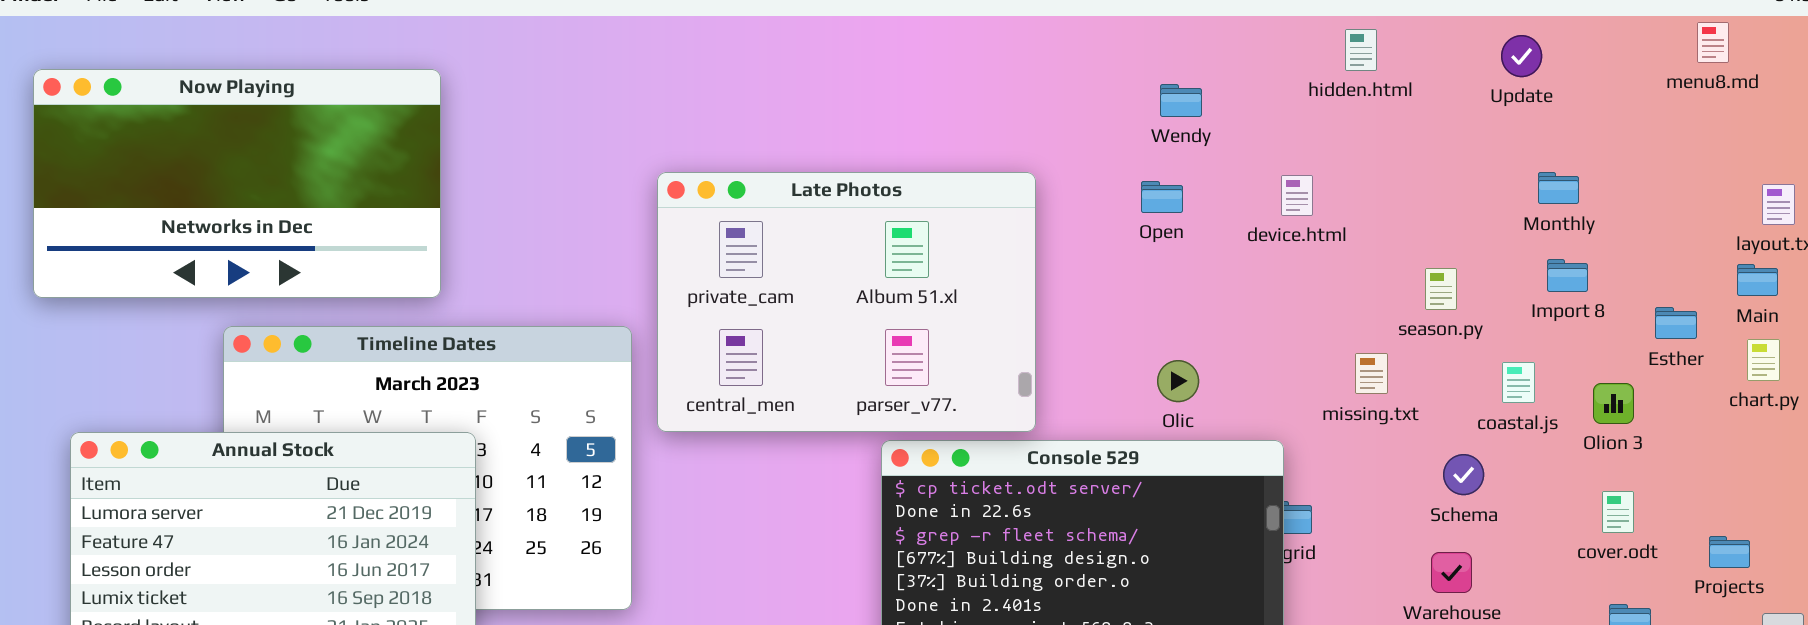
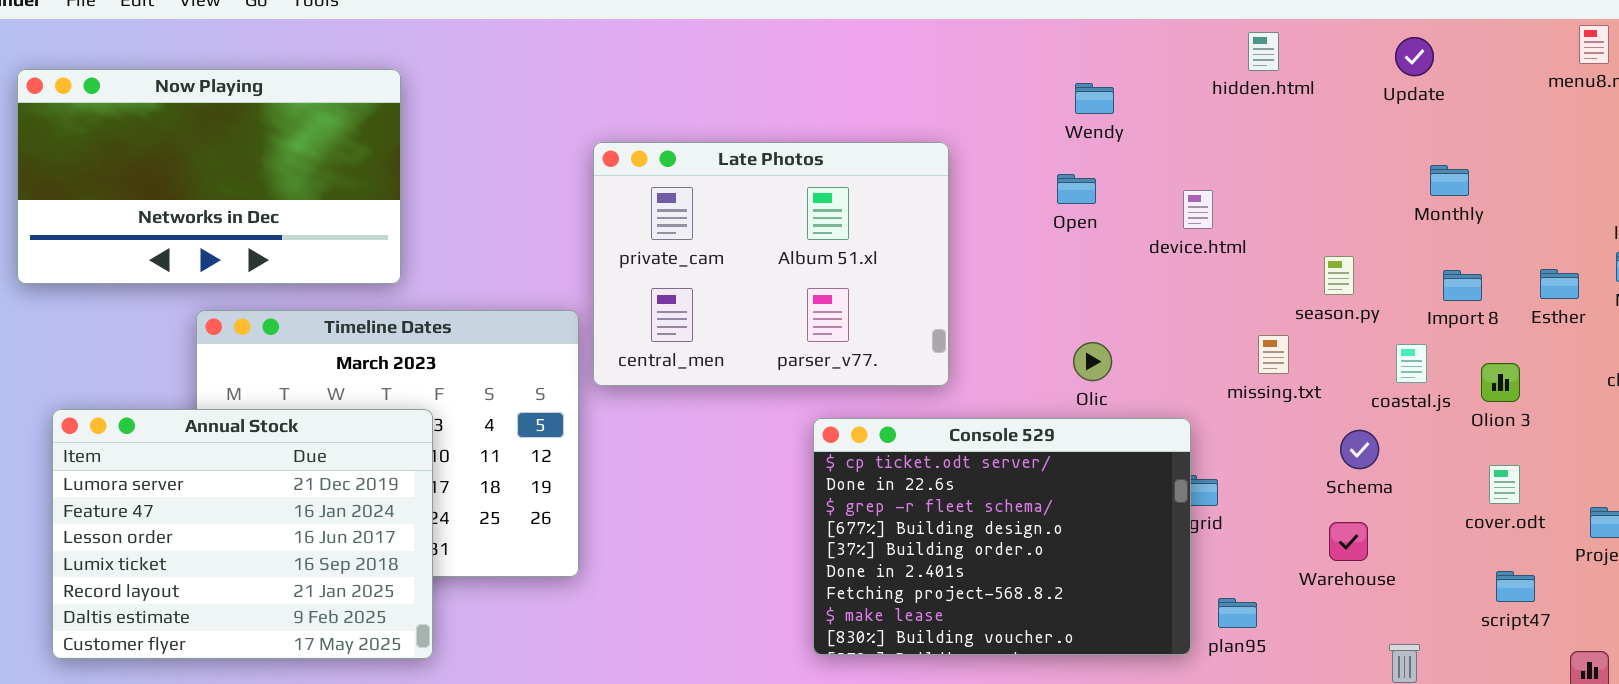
Late Photos: [657,172,1036,432] -> [593,142,949,386], moved
device.html: [1281,175,1313,216] -> [1183,190,1213,229], moved
Import 8: [1547,259,1588,292] -> [1443,270,1482,301], moved
Esther: [1655,307,1697,339] -> [1540,269,1579,299], moved

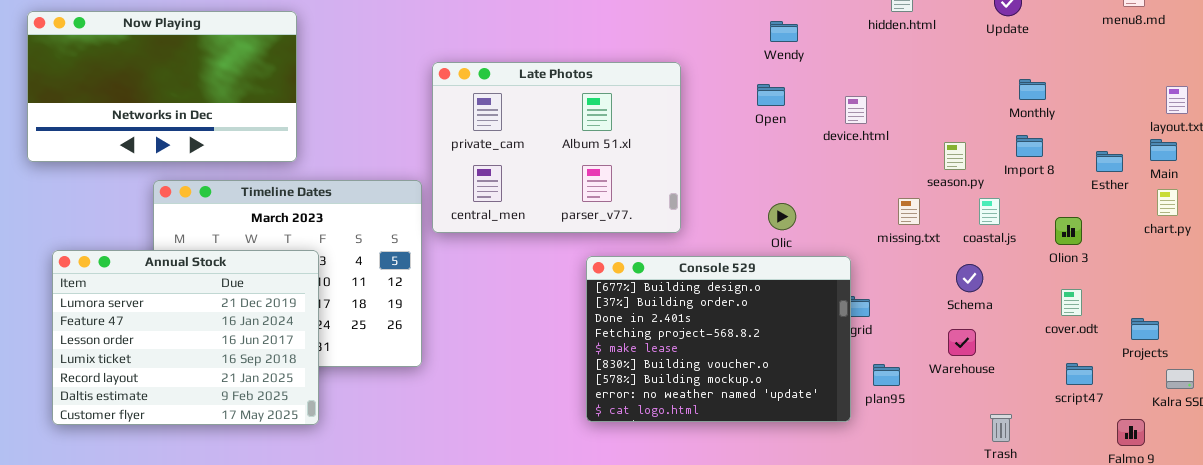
Import 8: [1443,270,1482,301] -> [1016,135,1043,157], moved
coastal.js: [1396,344,1427,383] -> [979,198,1000,225], moved
Console 529: [813,418,1191,655] -> [586,256,851,422], scrolled down 3 rows
plan95: [1218,598,1257,628] -> [873,364,900,386], moved

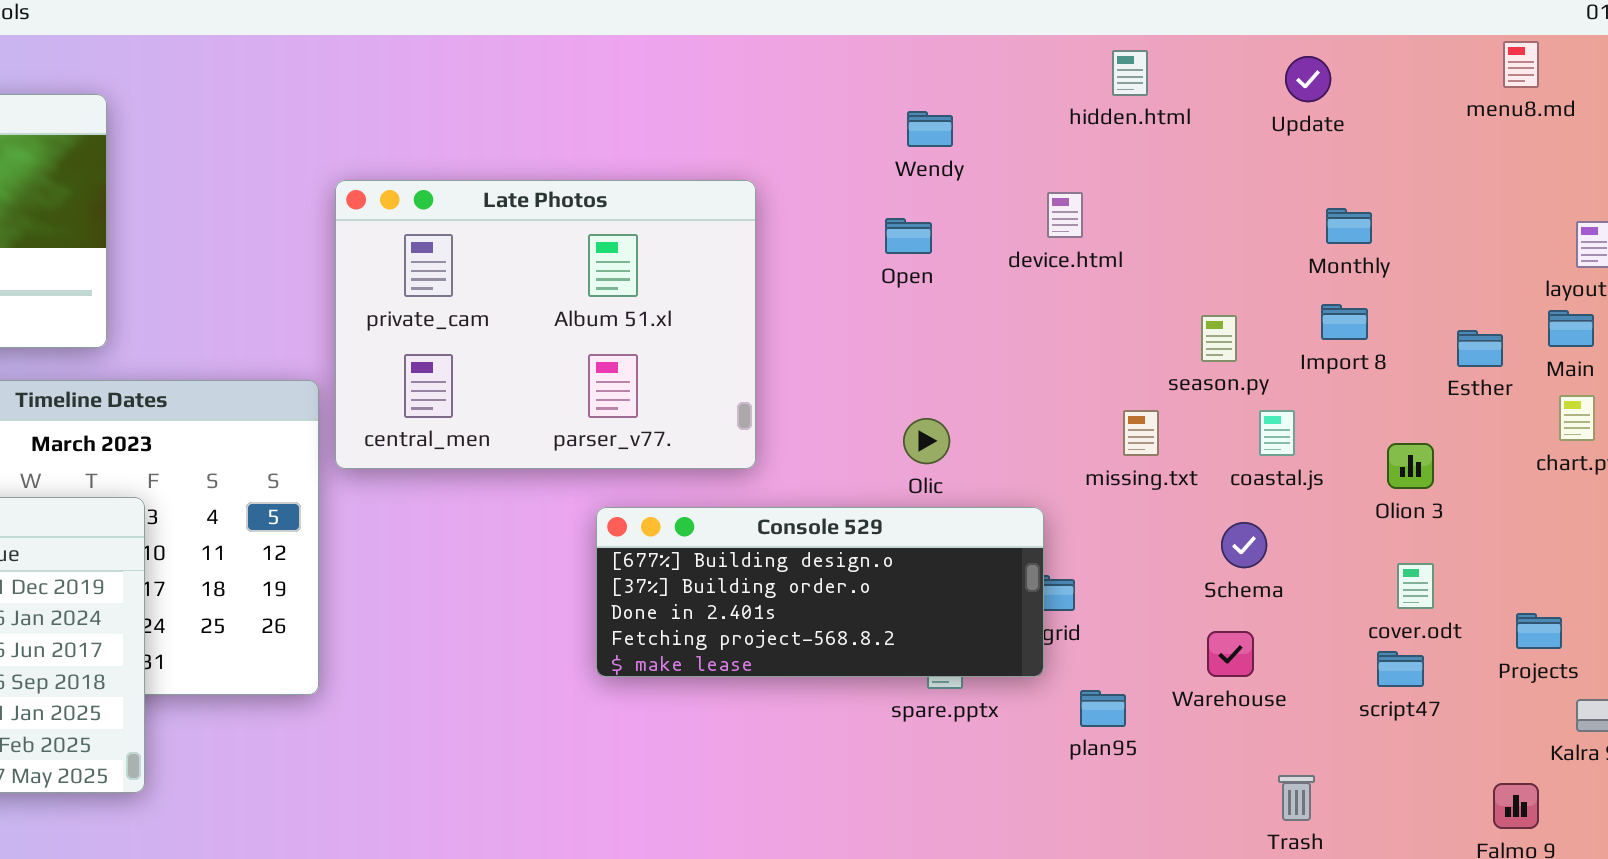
device.html: [845,96,867,124] -> [1047,192,1083,238], moved
Console 529: [586,256,851,422] -> [596,507,1044,677], resized
script47: [1066,363,1093,385] -> [1377,651,1424,687], moved

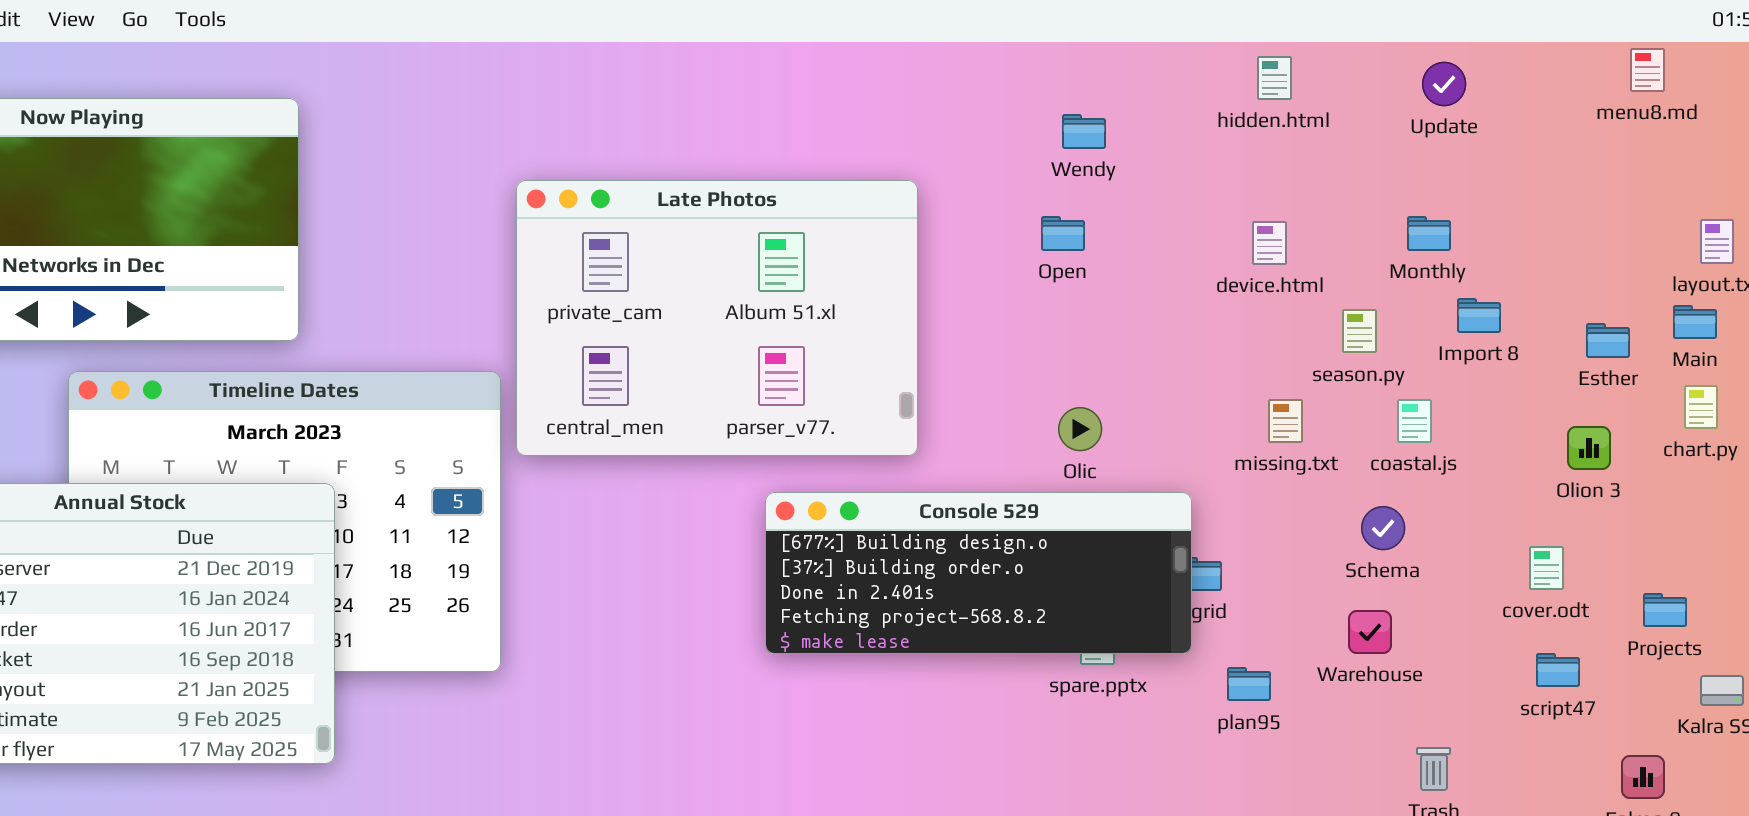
device.html: [1047,192,1083,238] -> [1252,221,1287,265], moved
Monthly: [1326,208,1372,244] -> [1407,216,1451,251], moved
Olion 3: [1387,443,1434,489] -> [1567,426,1611,470], moved
script47: [1377,651,1424,687] -> [1536,653,1580,687], moved

